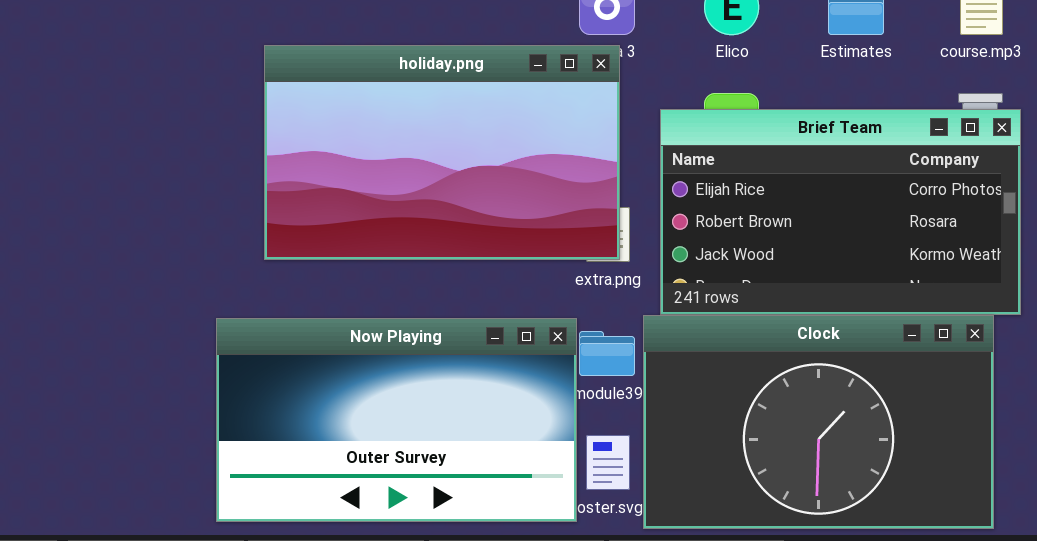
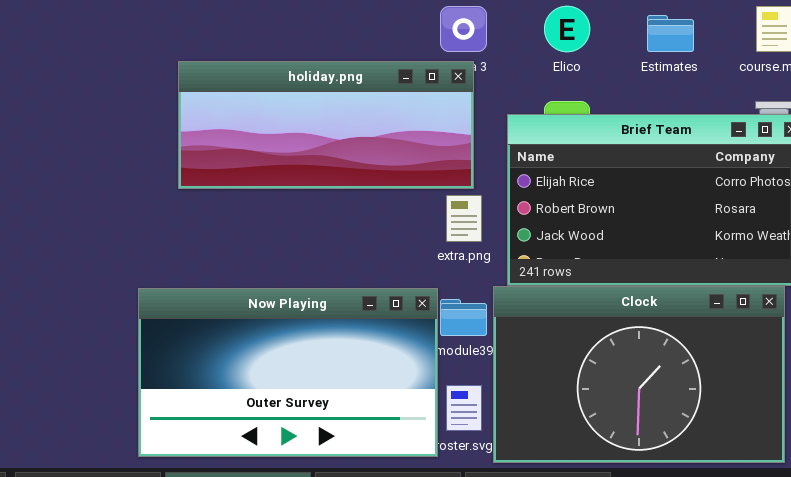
holiday.png: [264,45,620,260] -> [178,61,474,189], resized

